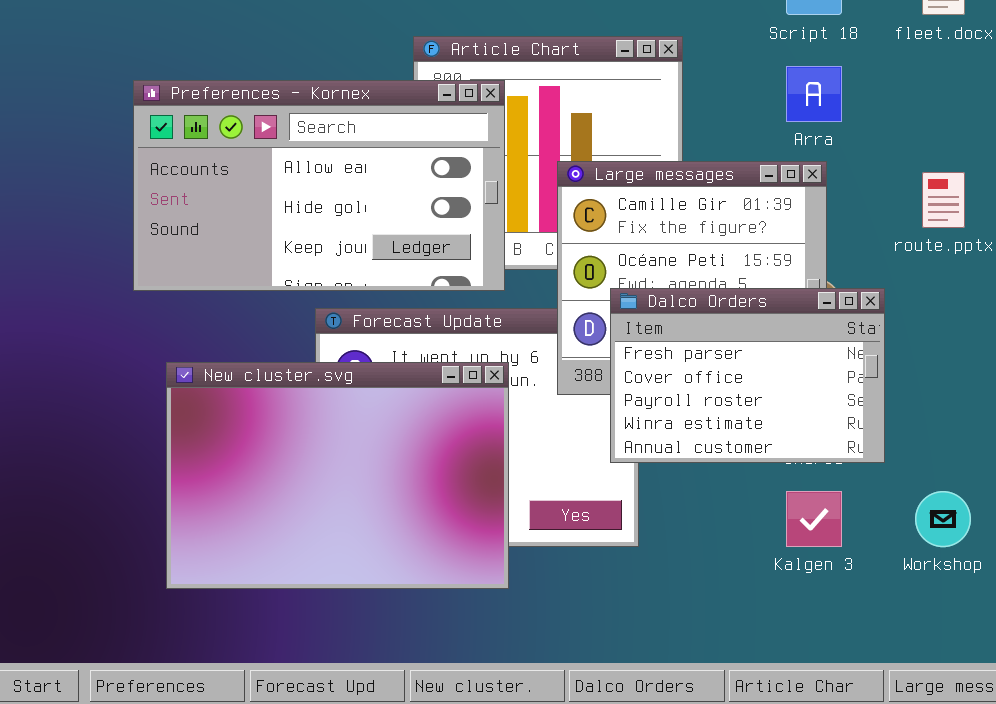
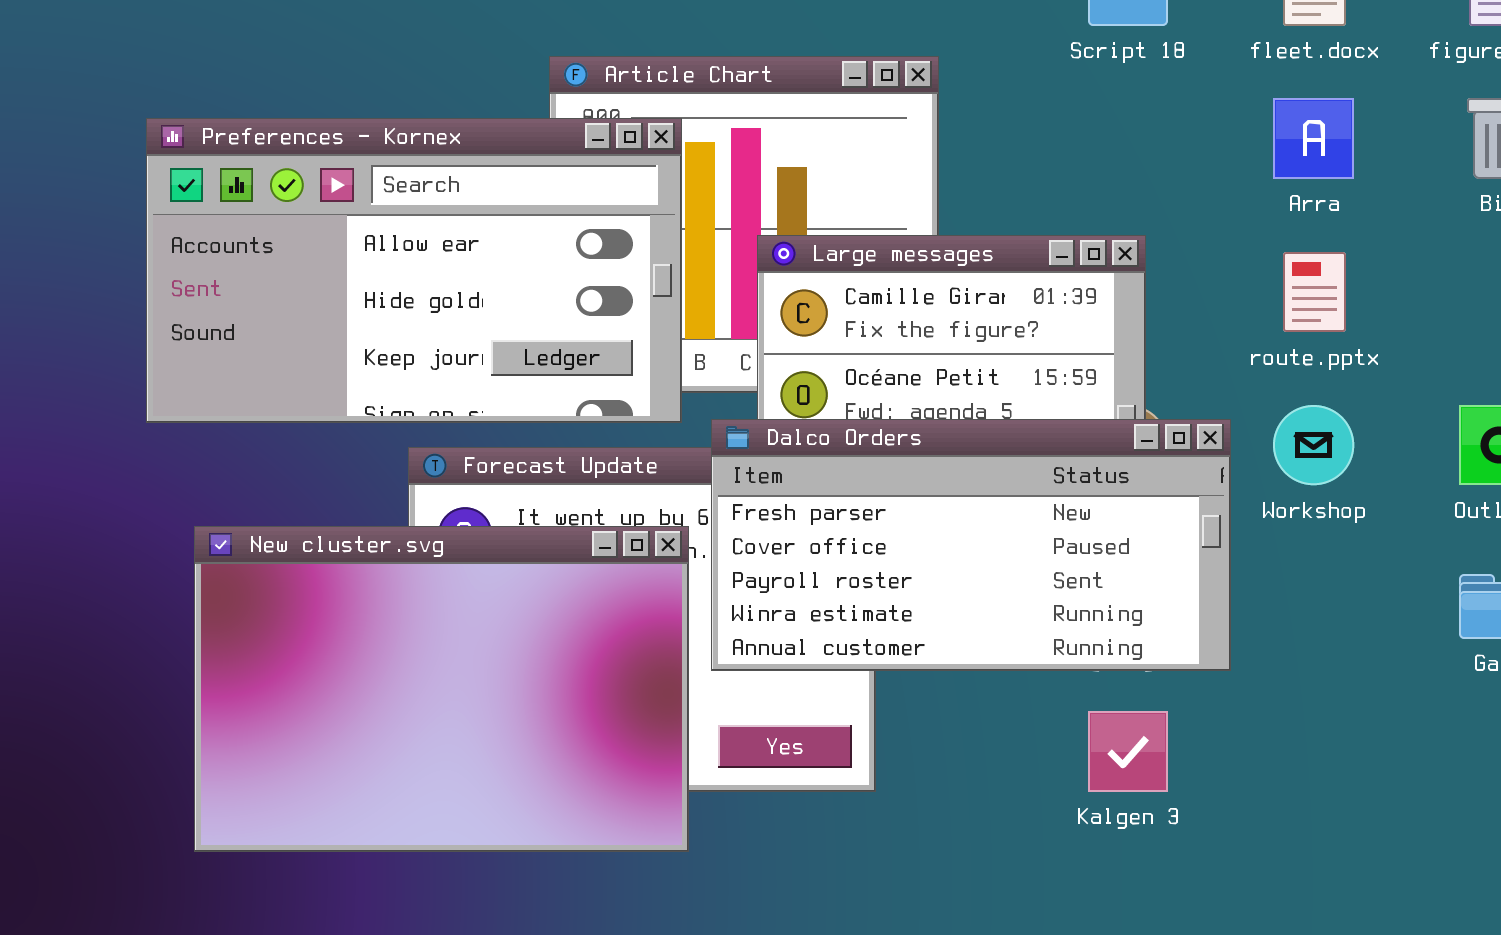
Arra: [786,66,842,122] -> [1273,98,1354,179], moved
Dalco Orders: [610,288,885,463] -> [711,419,1231,671], resized
Workshop: [915,491,971,547] -> [1273,405,1354,485], moved

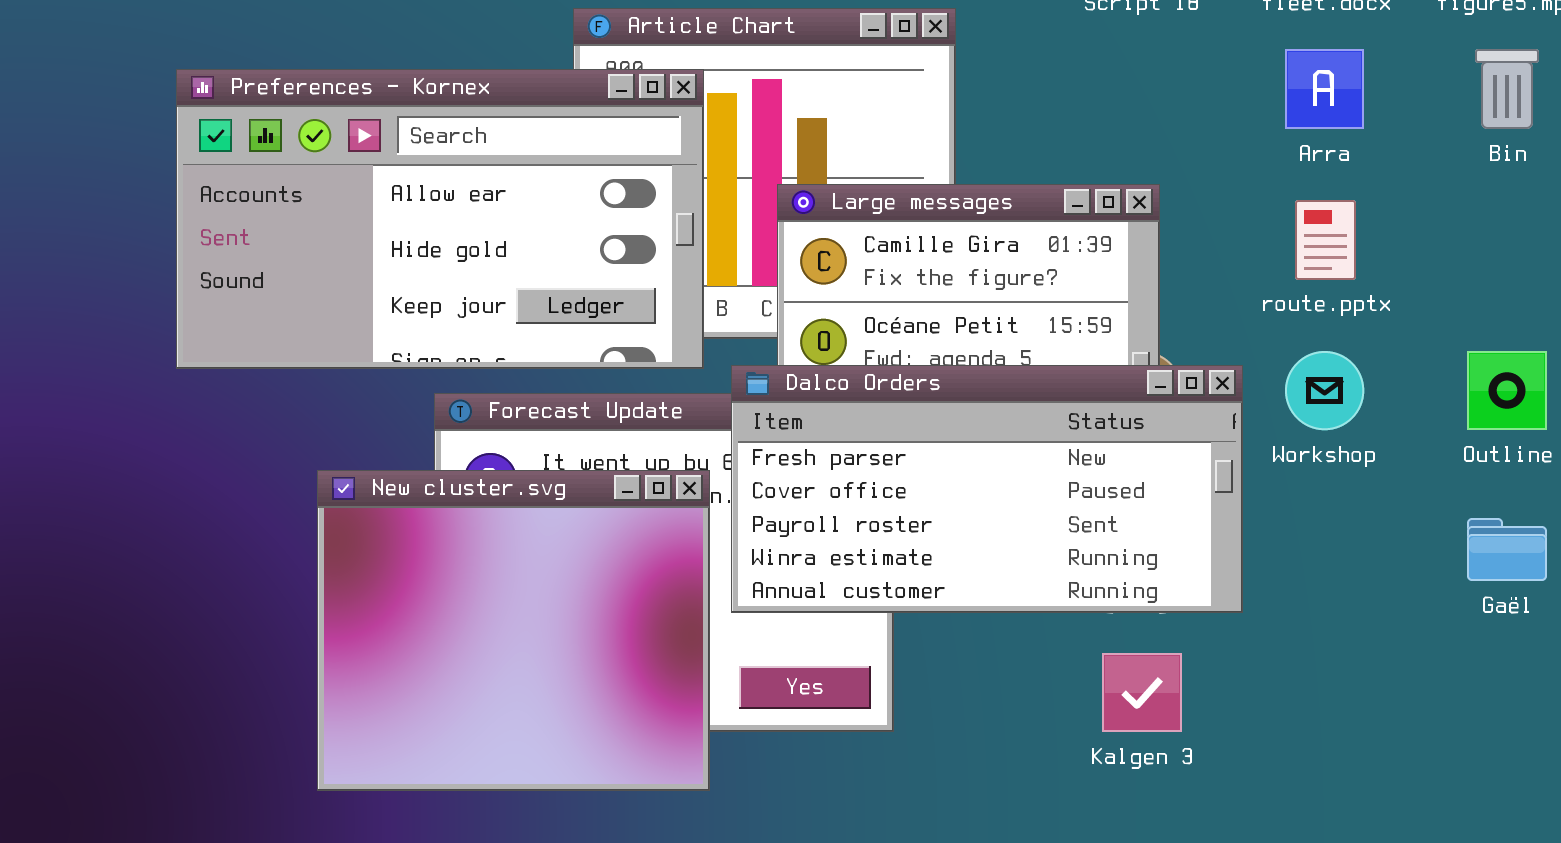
New cluster.svg: [194,526,689,852] -> [317,470,710,791], resized

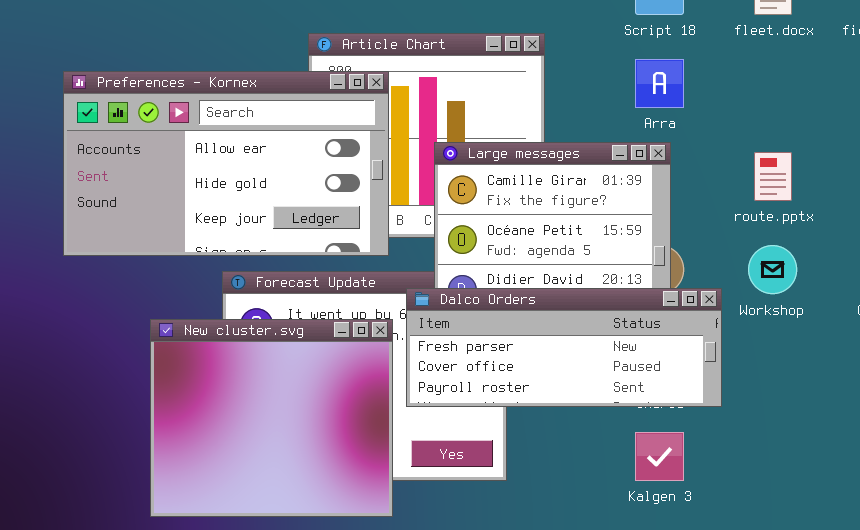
Arra: [1285,49,1364,129] -> [635,59,684,108], moved
Dalco Orders: [731,365,1243,613] -> [406,288,722,407], resized

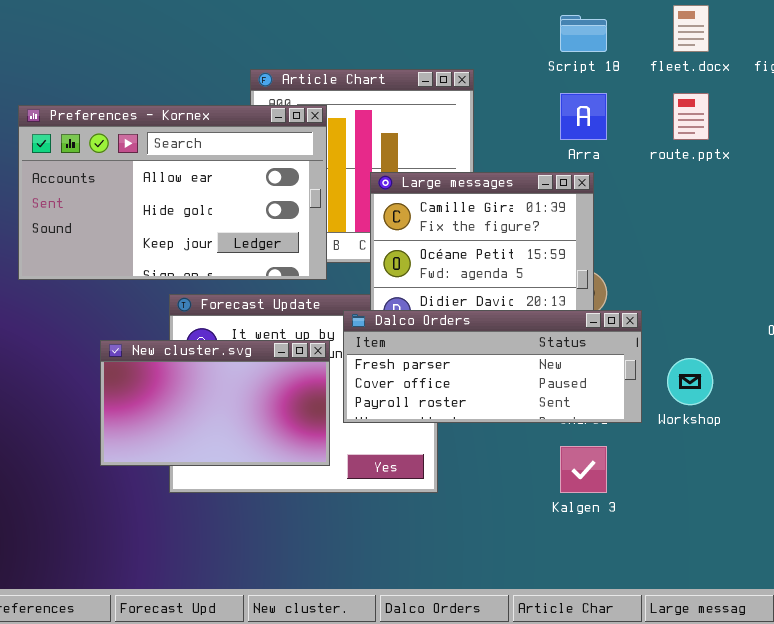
route.pptx: [754,152,792,201] -> [673,93,709,140], moved
Workshop: [748,245,797,294] -> [667,358,713,405], moved
New cluster.svg: [150,319,393,517] -> [100,340,330,466], resized

